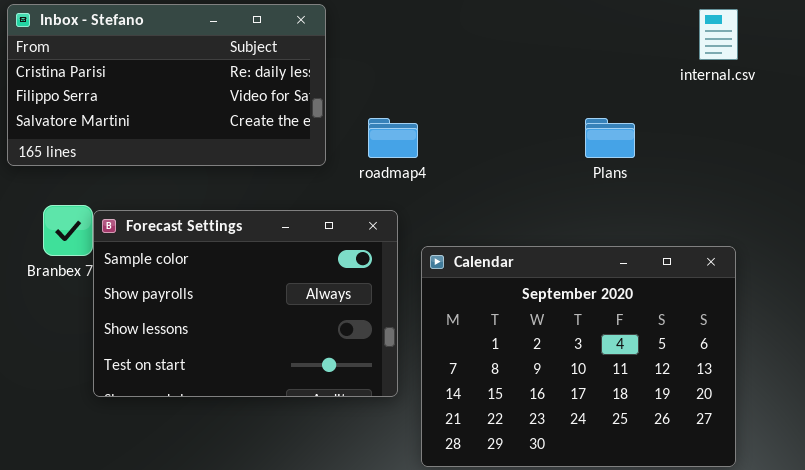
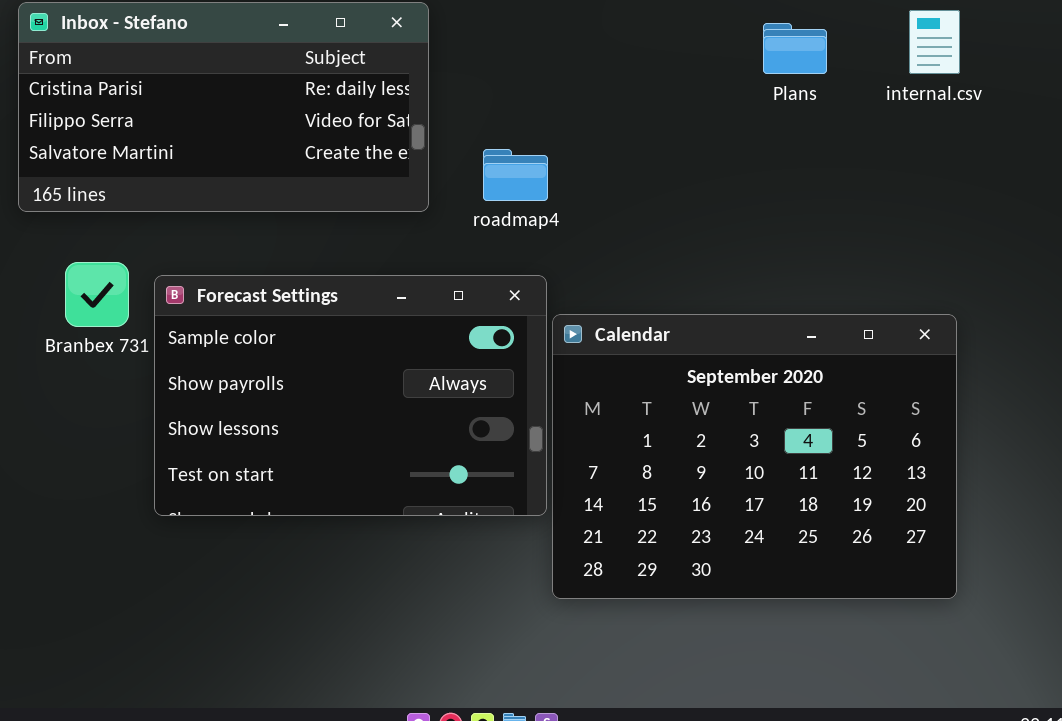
Plans: [585,118,635,158] -> [763,23,827,74], moved
Forecast Settings: [93,210,398,397] -> [154,275,547,516], moved

